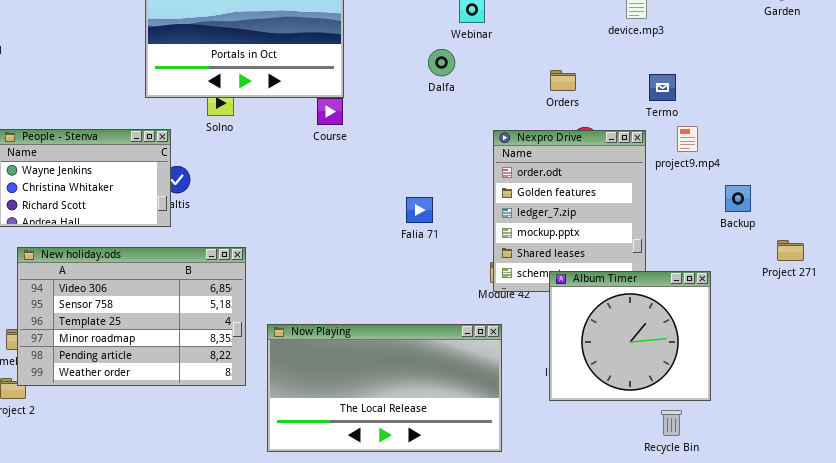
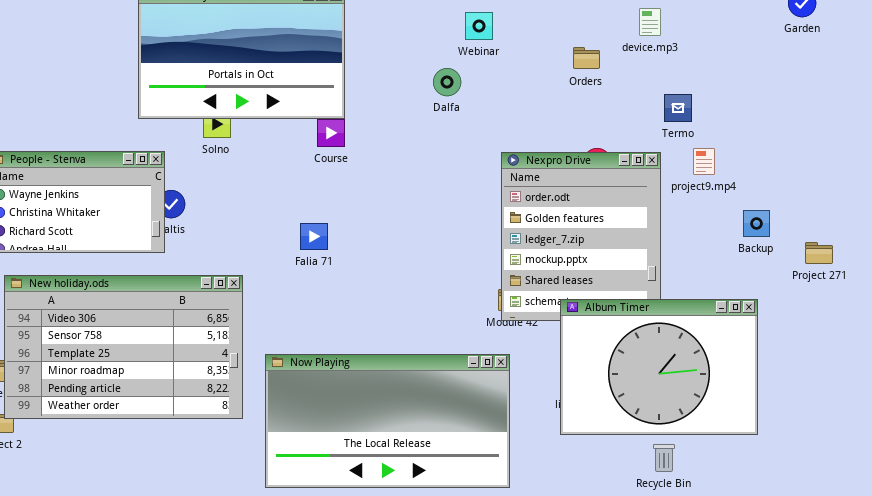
Orders: [550,70,576,91] -> [573,47,600,69], moved
Falia 71: [406,197,433,223] -> [300,223,328,250], moved
Project 271: [777,240,804,261] -> [805,242,833,264], moved
Album Timer: [549,271,711,401] -> [560,299,758,435], resized
Recycle Bin: [661,410,682,436] -> [653,444,675,472], moved

